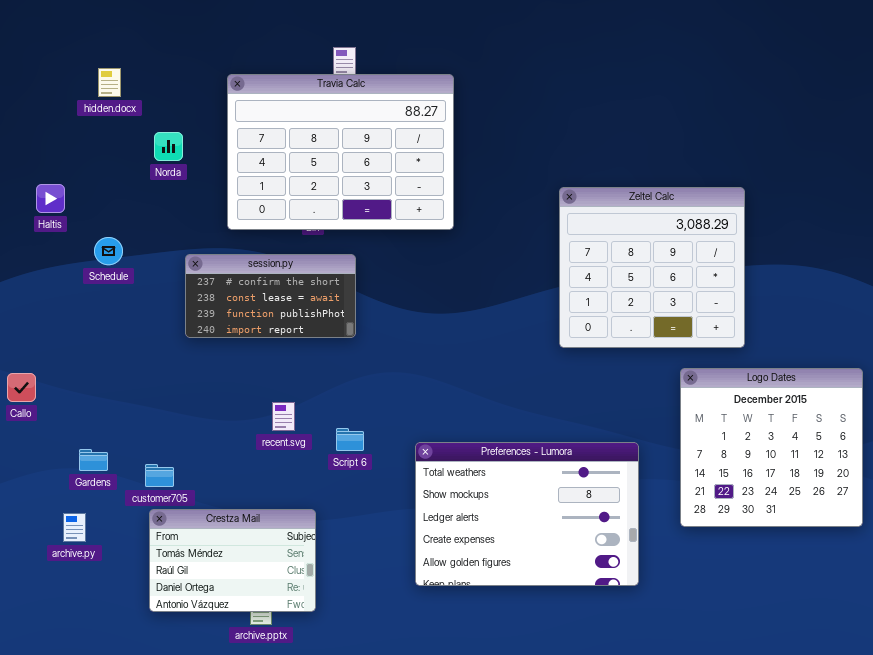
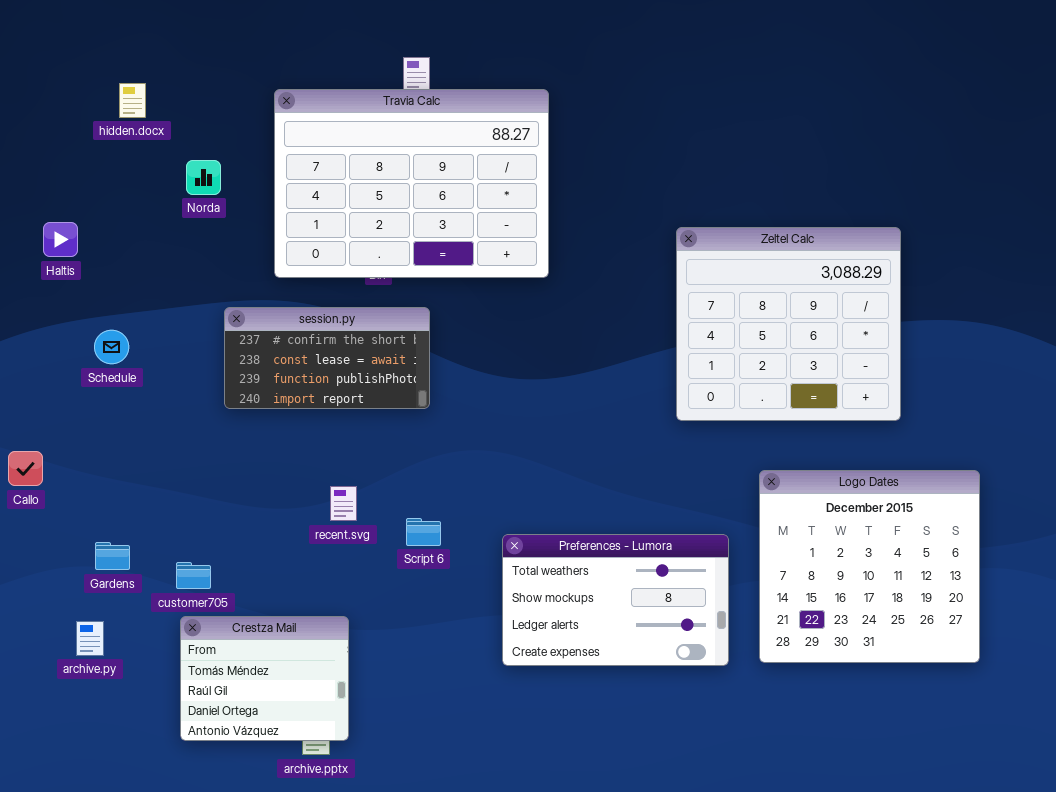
Schedule: [94,237,123,265] -> [94,330,129,364], moved
Logo Dates: [680,368,863,527] -> [759,470,980,663], moved
Preferences - Lumora: [415,442,639,586] -> [502,534,729,666], resized
Crestza Mail: [149,509,316,612] -> [180,616,349,741], resized

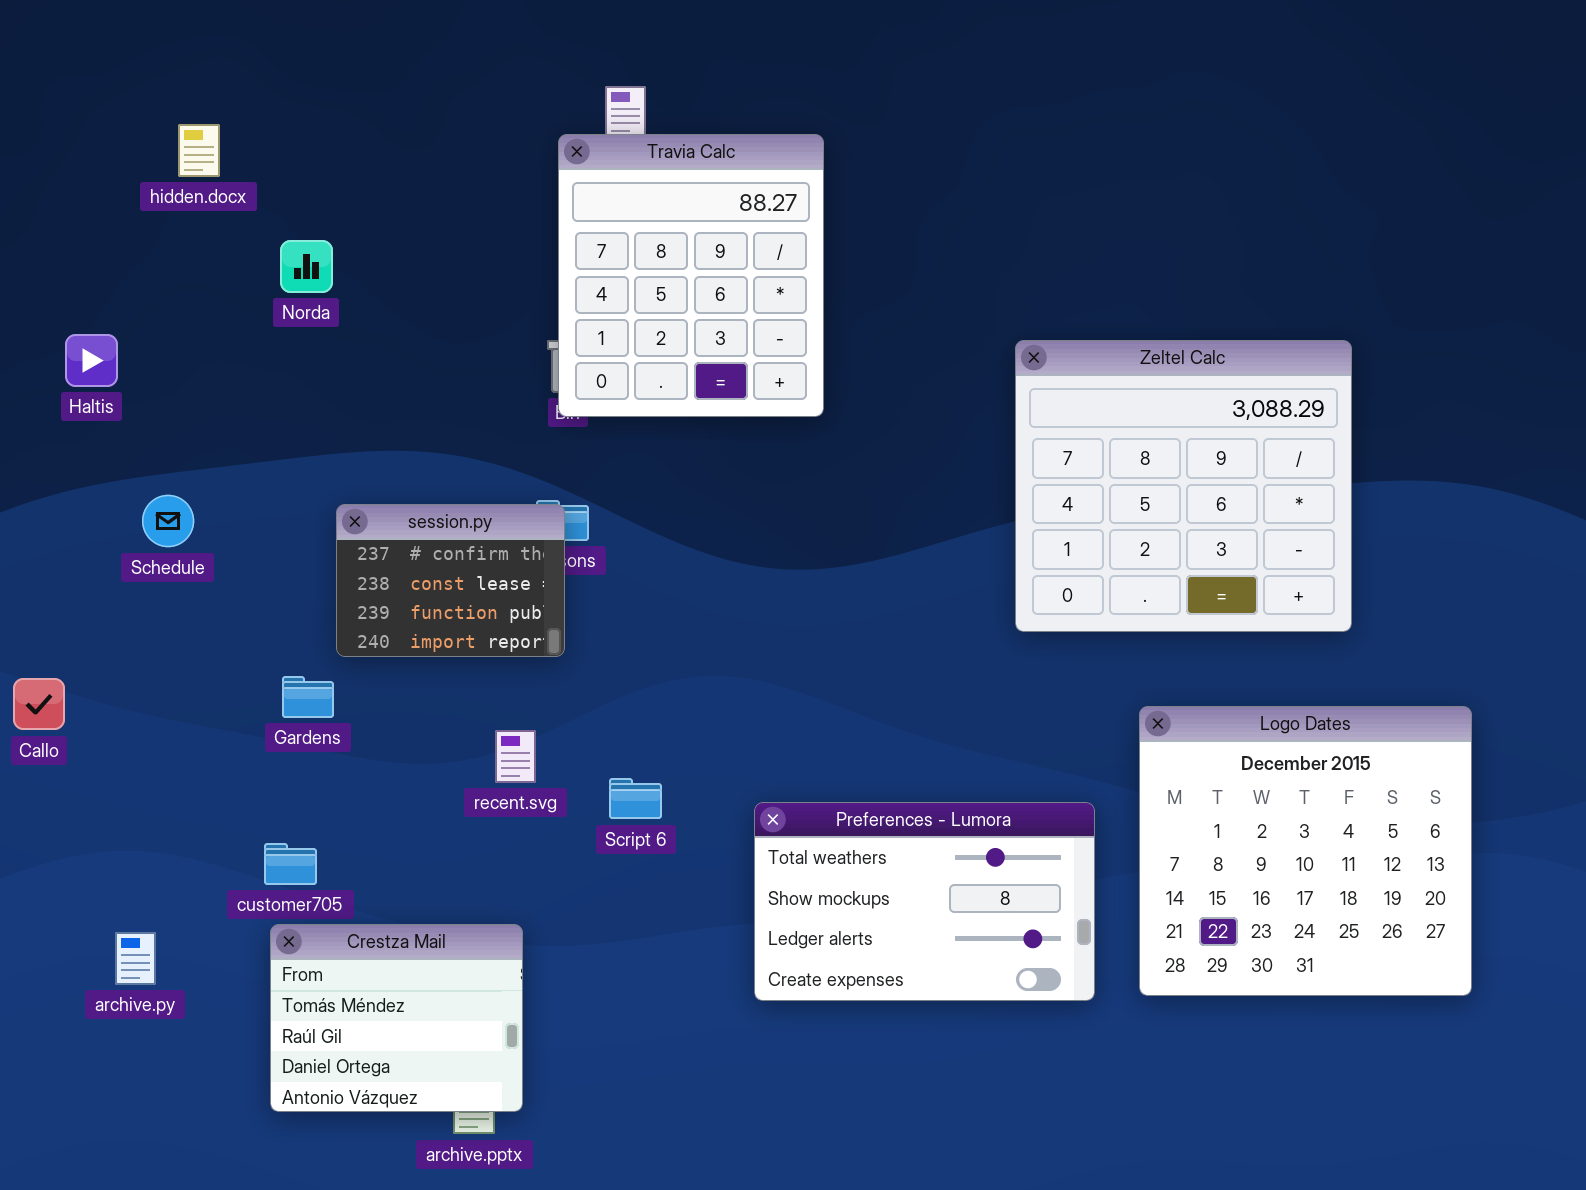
Travia Calc: [274,89,549,278] -> [558,134,824,417], resized
session.py: [224,307,430,409] -> [336,504,565,657], moved, resized
Gardens: [95,542,130,570] -> [282,676,334,718], moved

